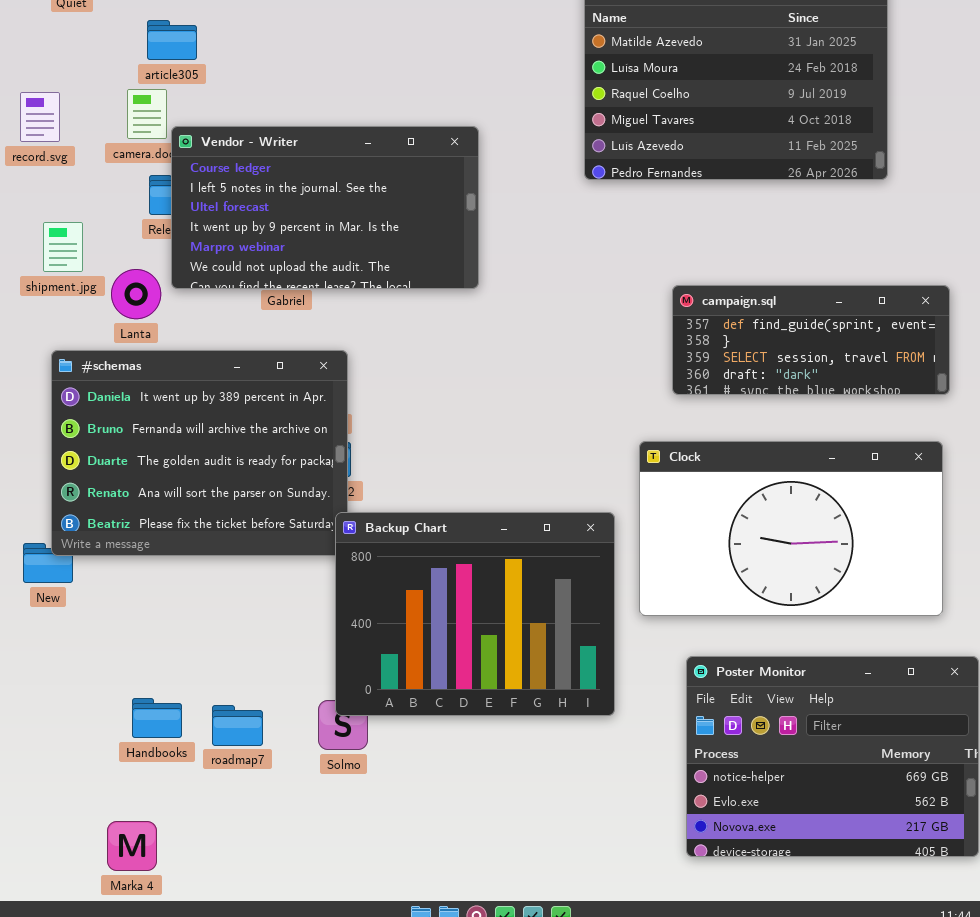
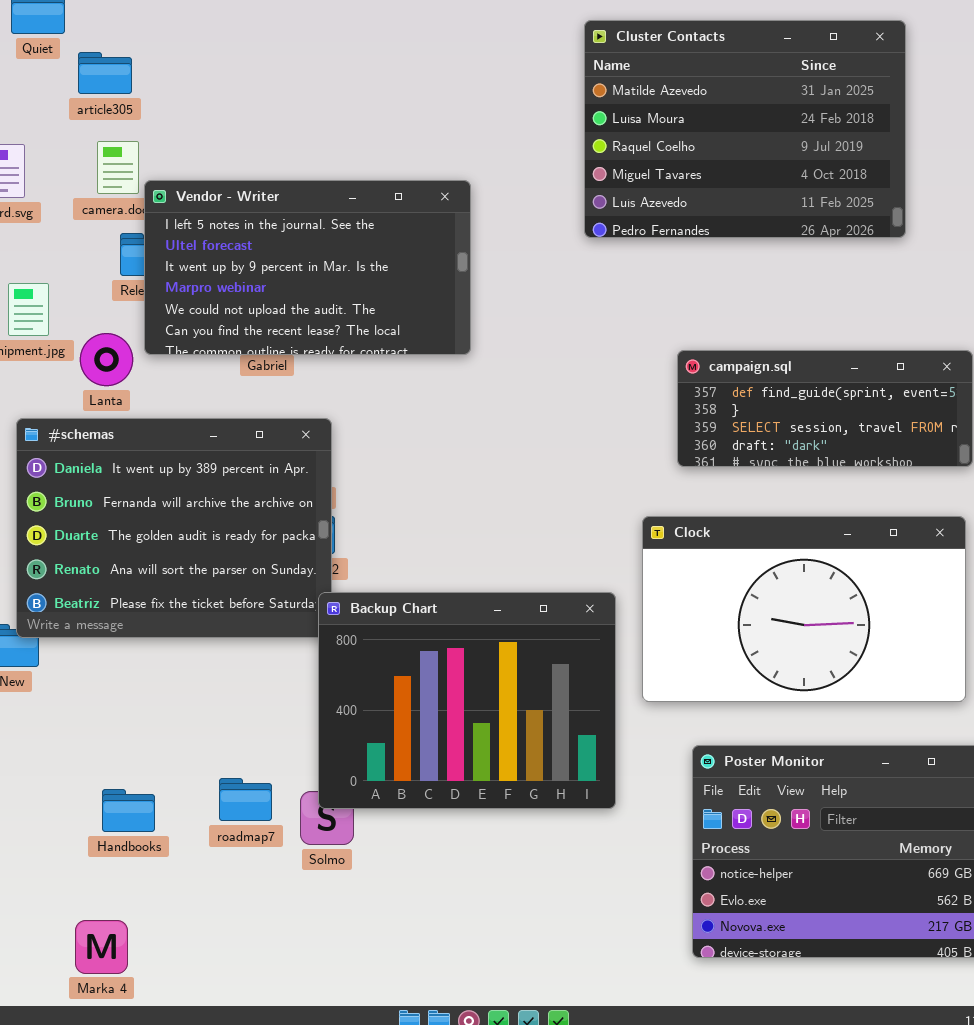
article305: [147,20,197,60] -> [78,52,132,94], moved
Vendor - Writer: [171,126,479,289] -> [144,180,471,355], scrolled down 1 row
roadmap7: [212,705,263,746] -> [219,778,272,821], moved

